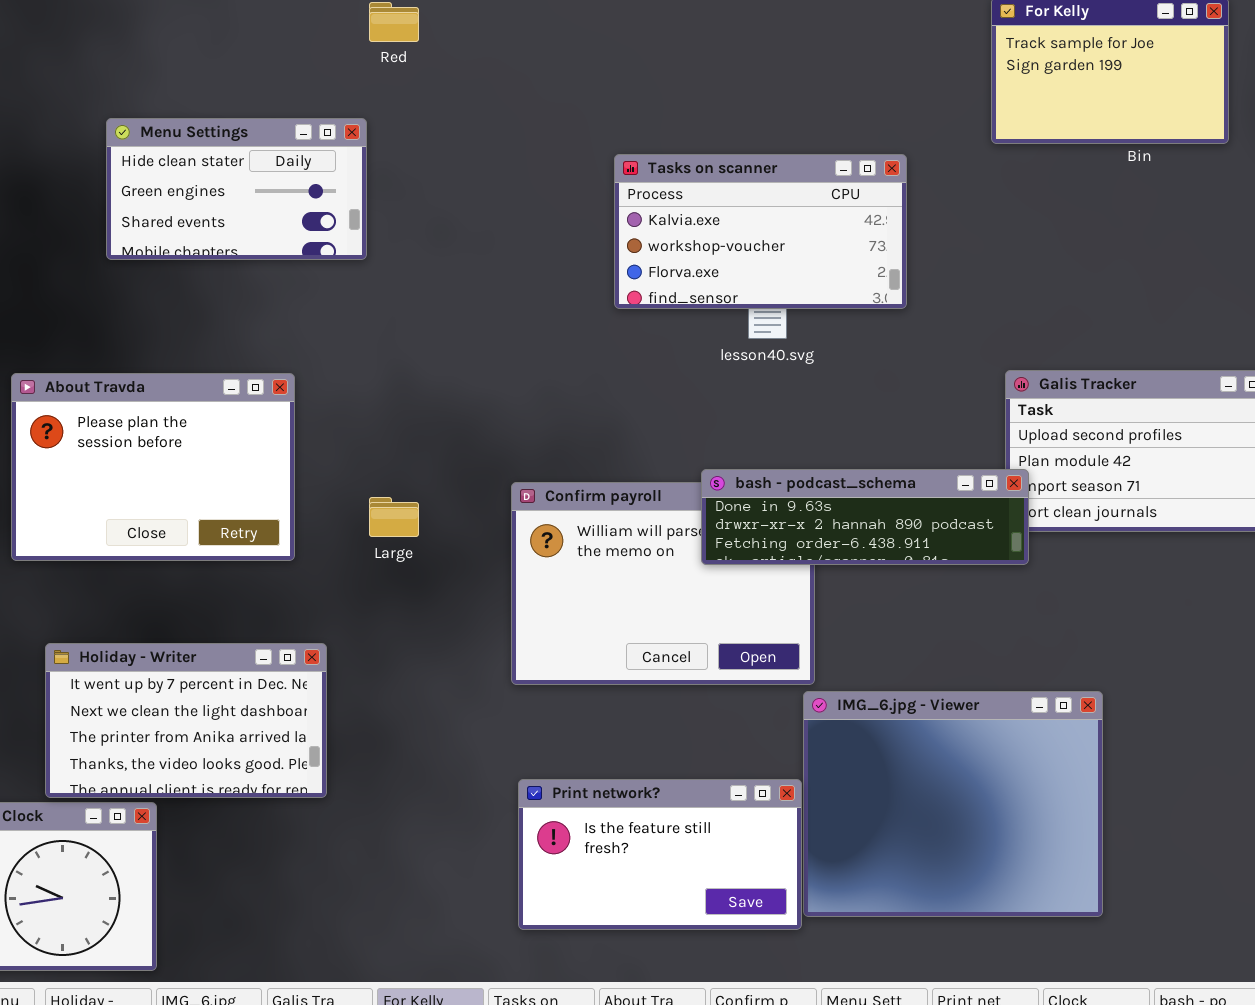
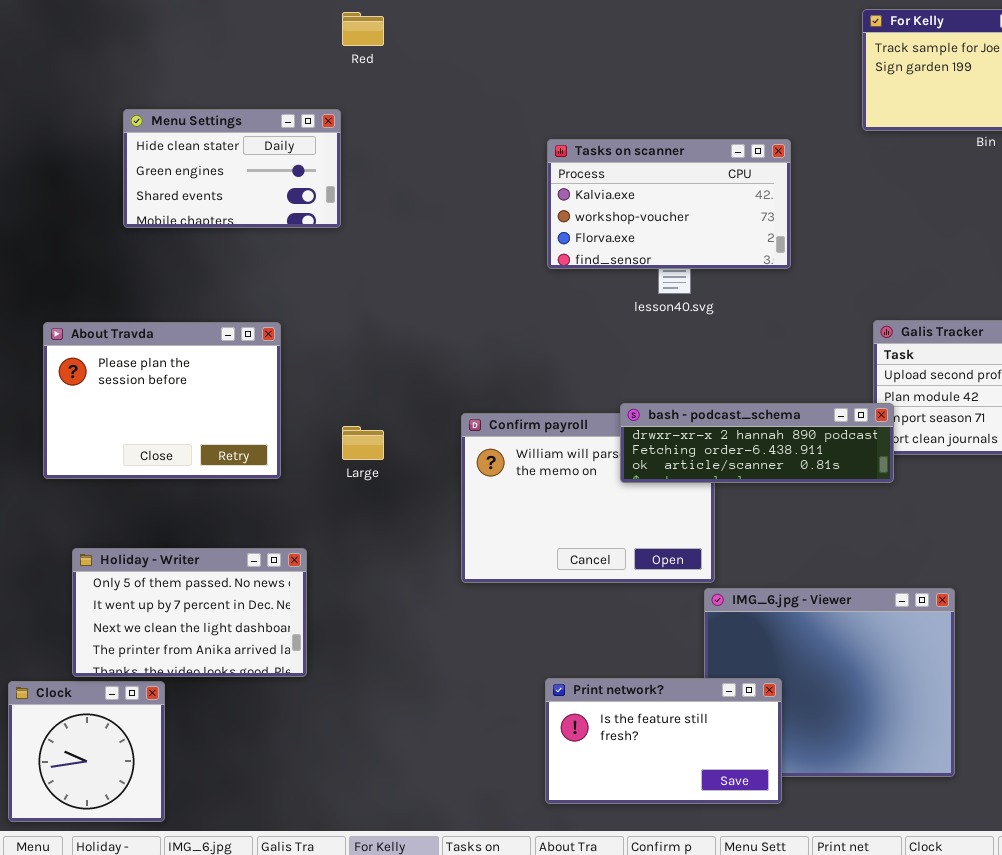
bash - podcast_schema: [701,469,1029,565] -> [620,403,894,483], scrolled down 1 row
Holiday - Writer: [45,643,327,798] -> [72,548,307,677], scrolled up 1 row
Print network?: [518,779,802,930] -> [545,678,782,804], moved

